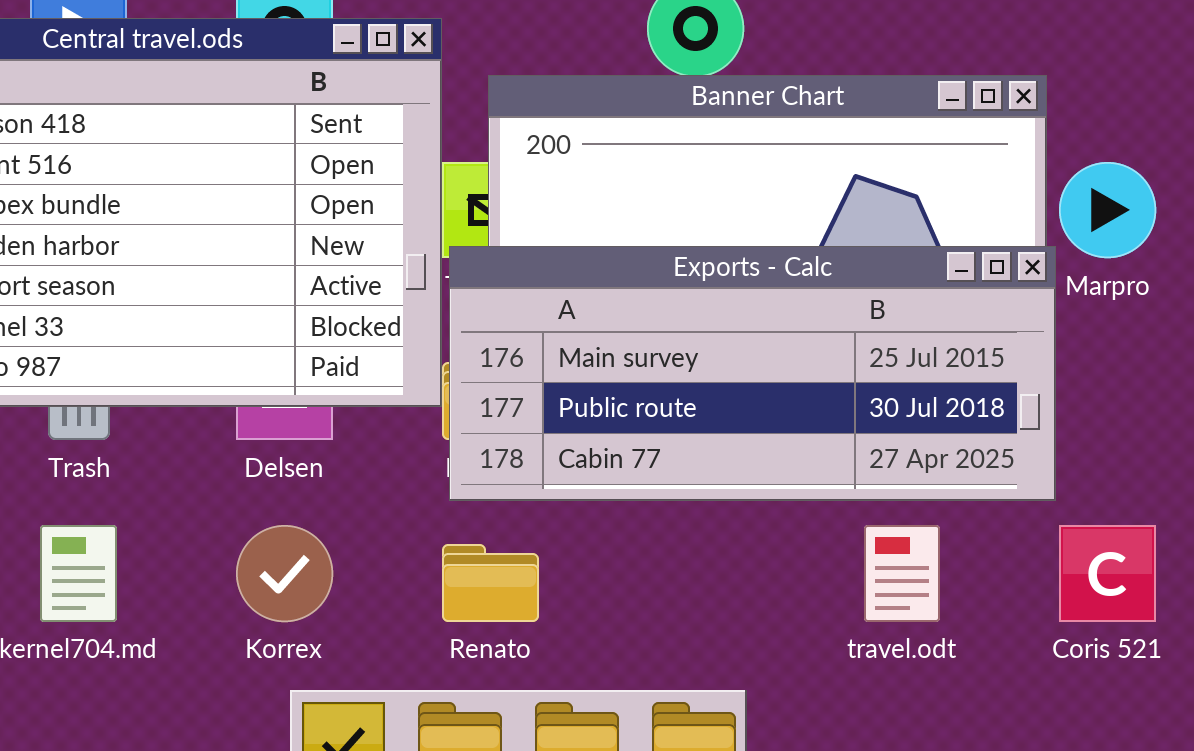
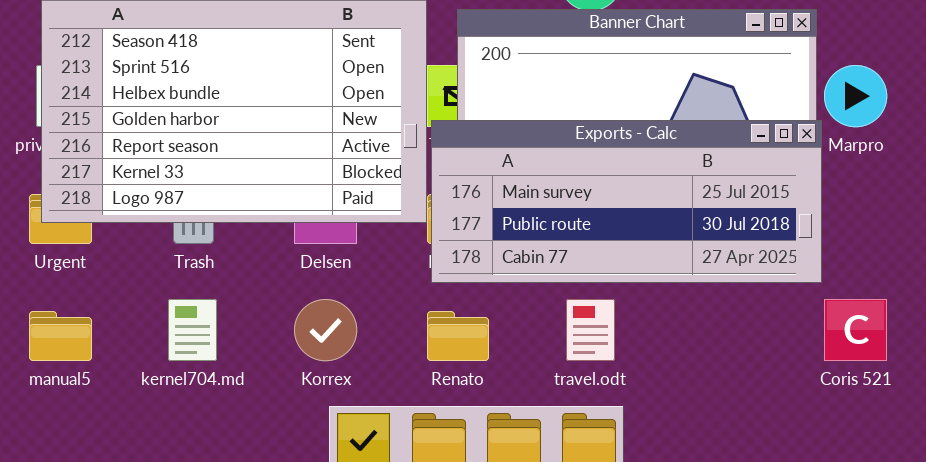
travel.odt: [864,525,940,622] -> [566,299,615,361], moved

